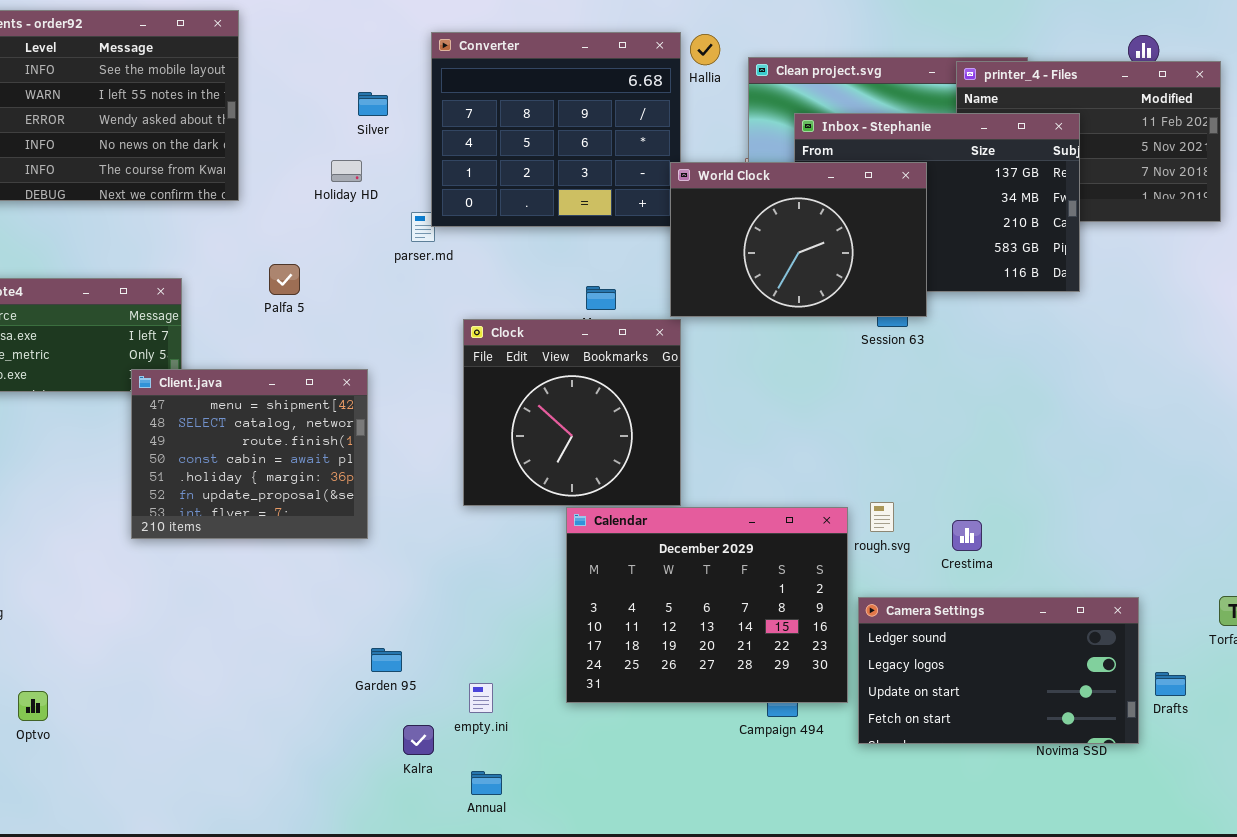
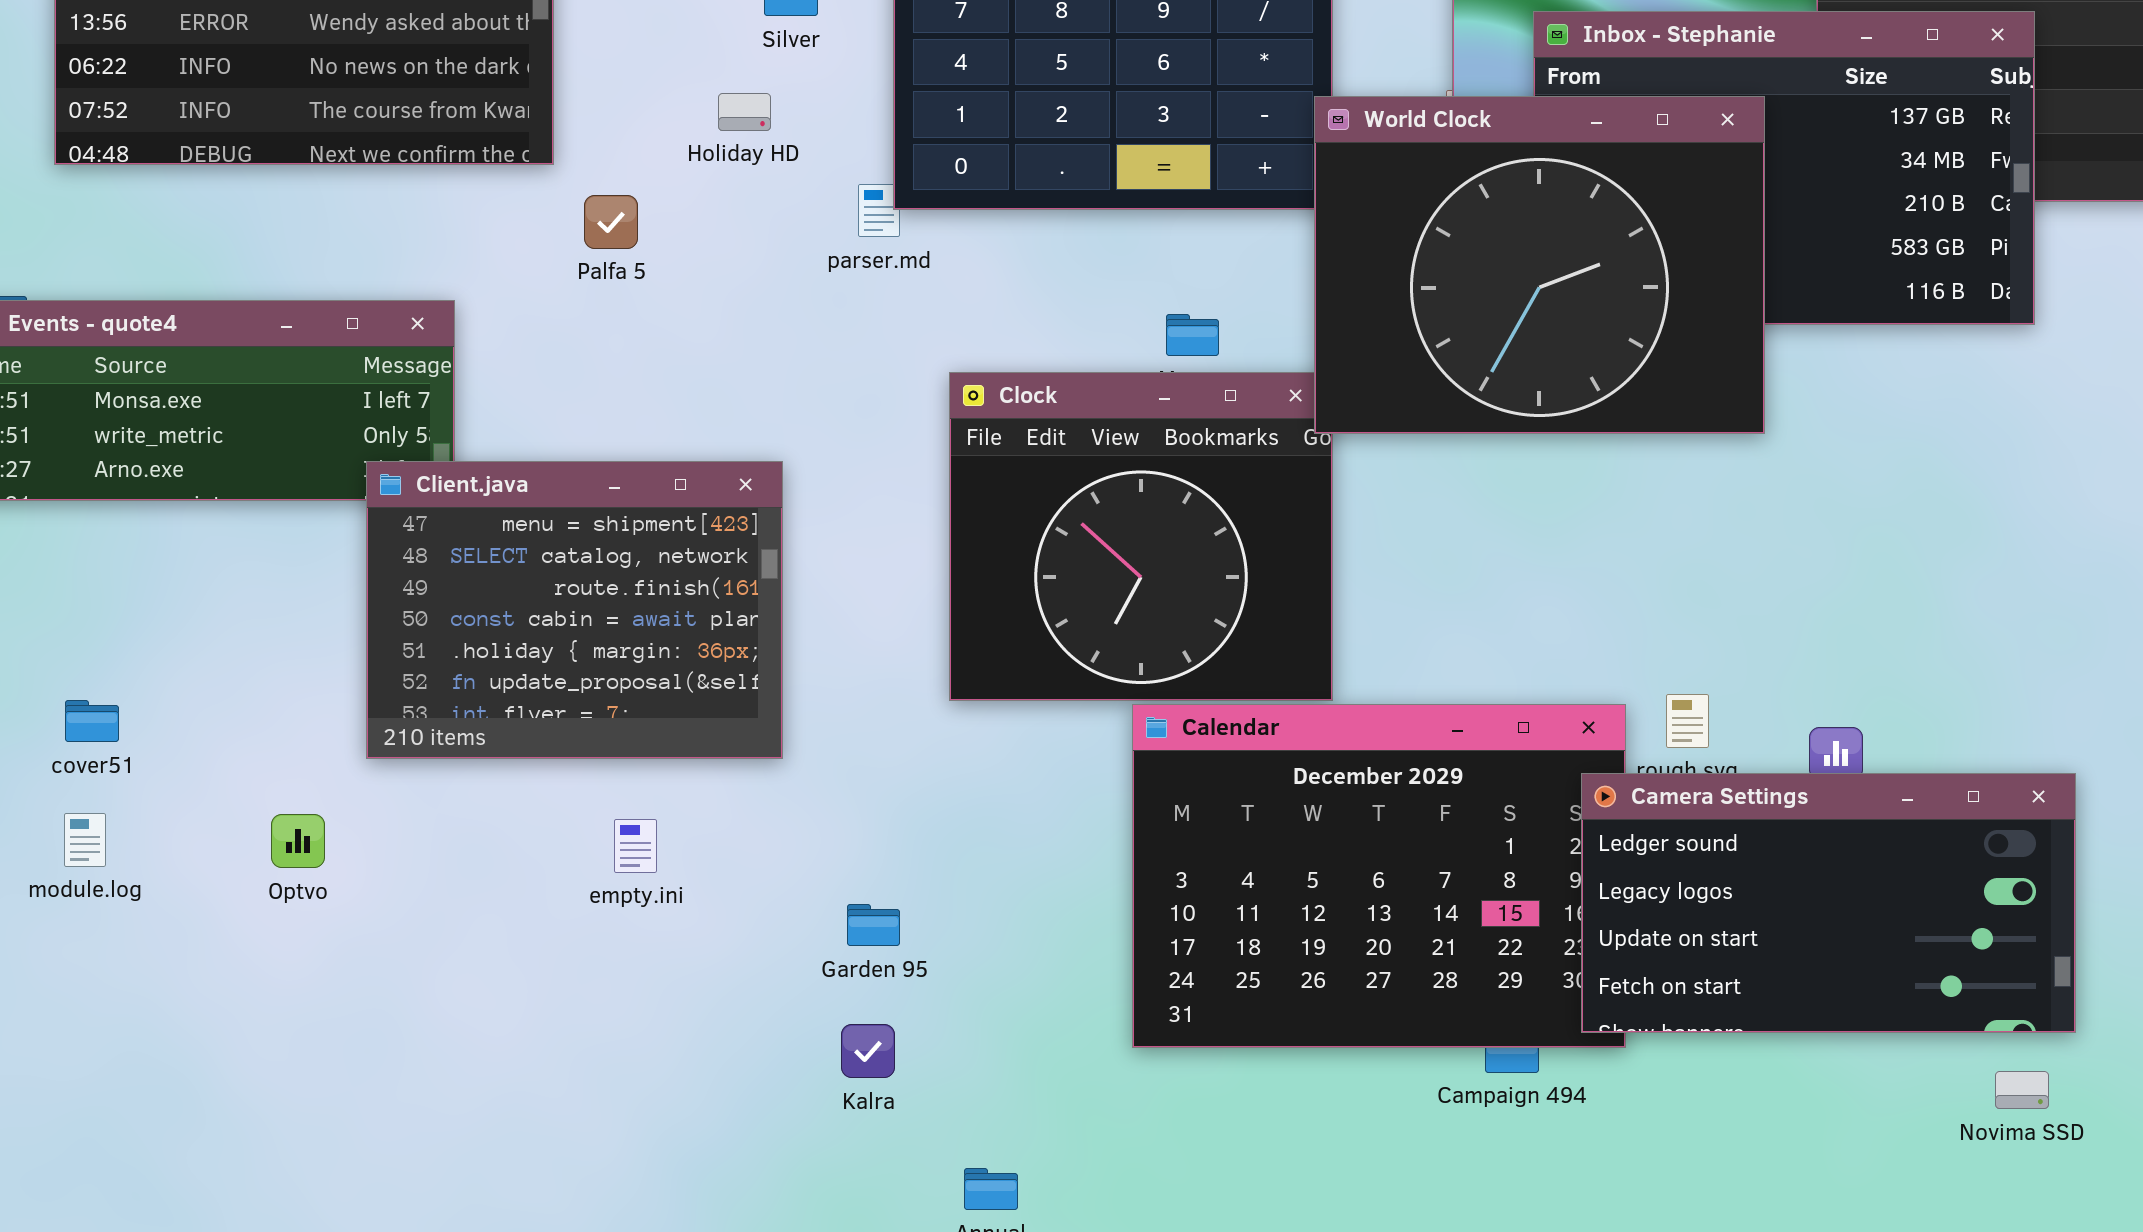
World Clock: [670,162,927,317] -> [1314,96,1765,434], resized
Palfa 5: [269,264,300,295] -> [584,195,638,249], moved
Camera Settings: [858,597,1139,744] -> [1581,773,2076,1033], moved
Garden 95: [371,648,402,672] -> [847,904,900,946], moved
empty.ini: [469,683,493,713] -> [614,819,657,873], moved
Optvo: [18,691,48,721] -> [271,814,325,868], moved
Kalra: [403,725,434,755] -> [841,1024,895,1078], moved

